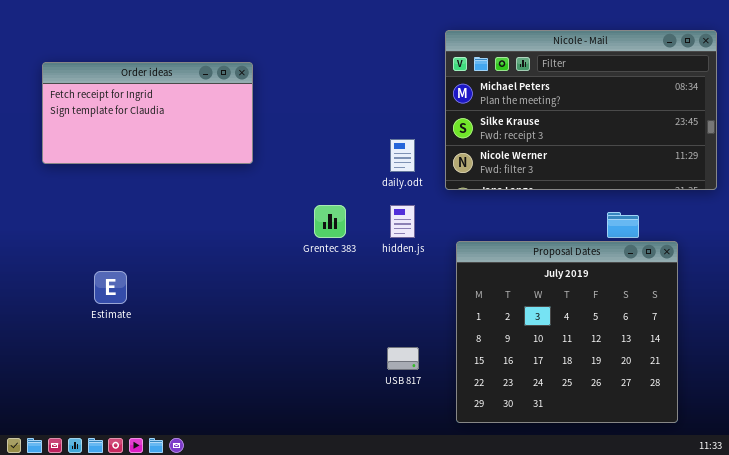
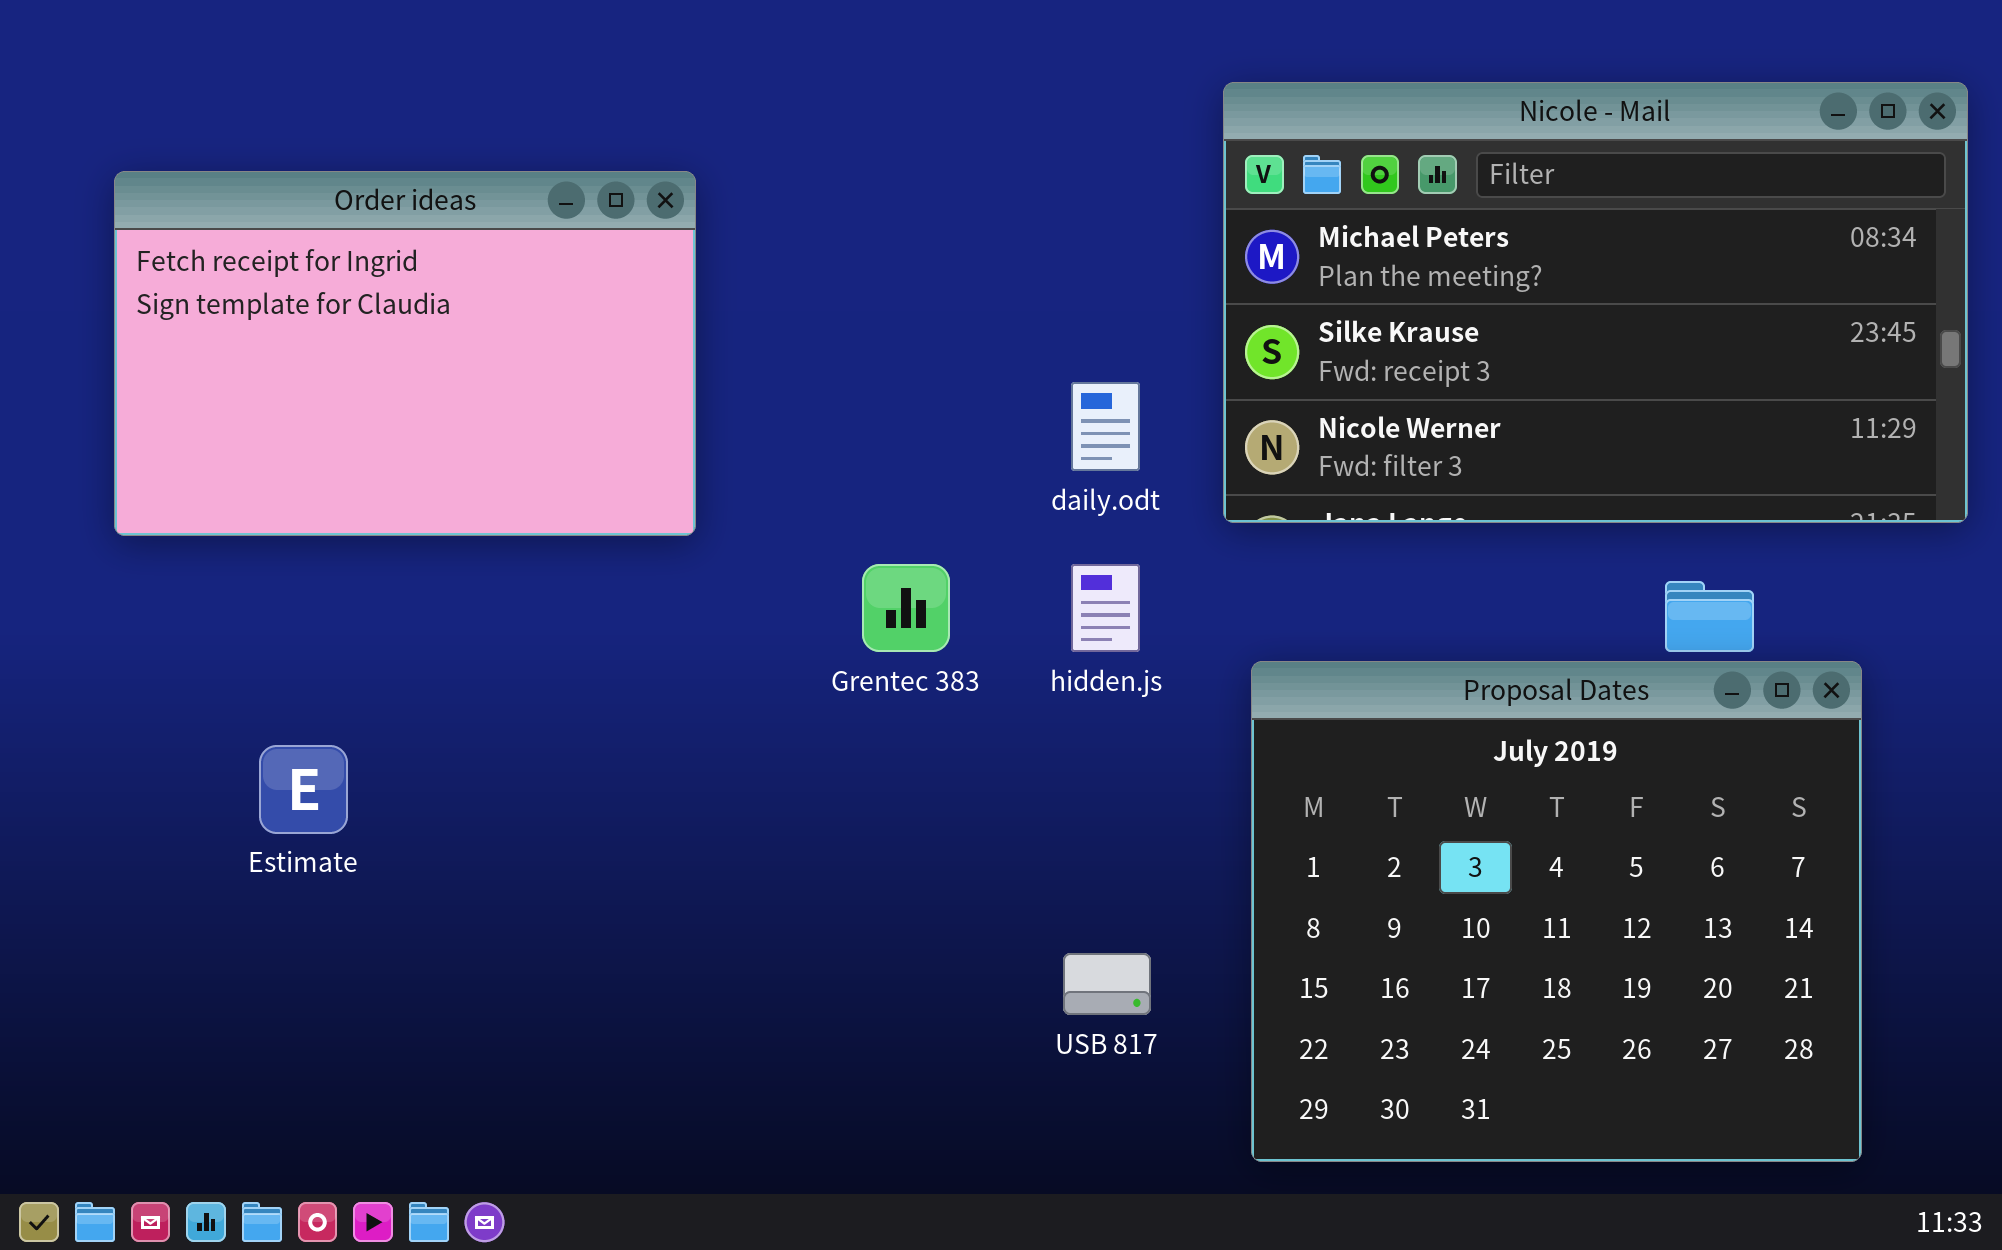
Order ideas: [42,62,253,164] -> [114,171,696,536], resized

